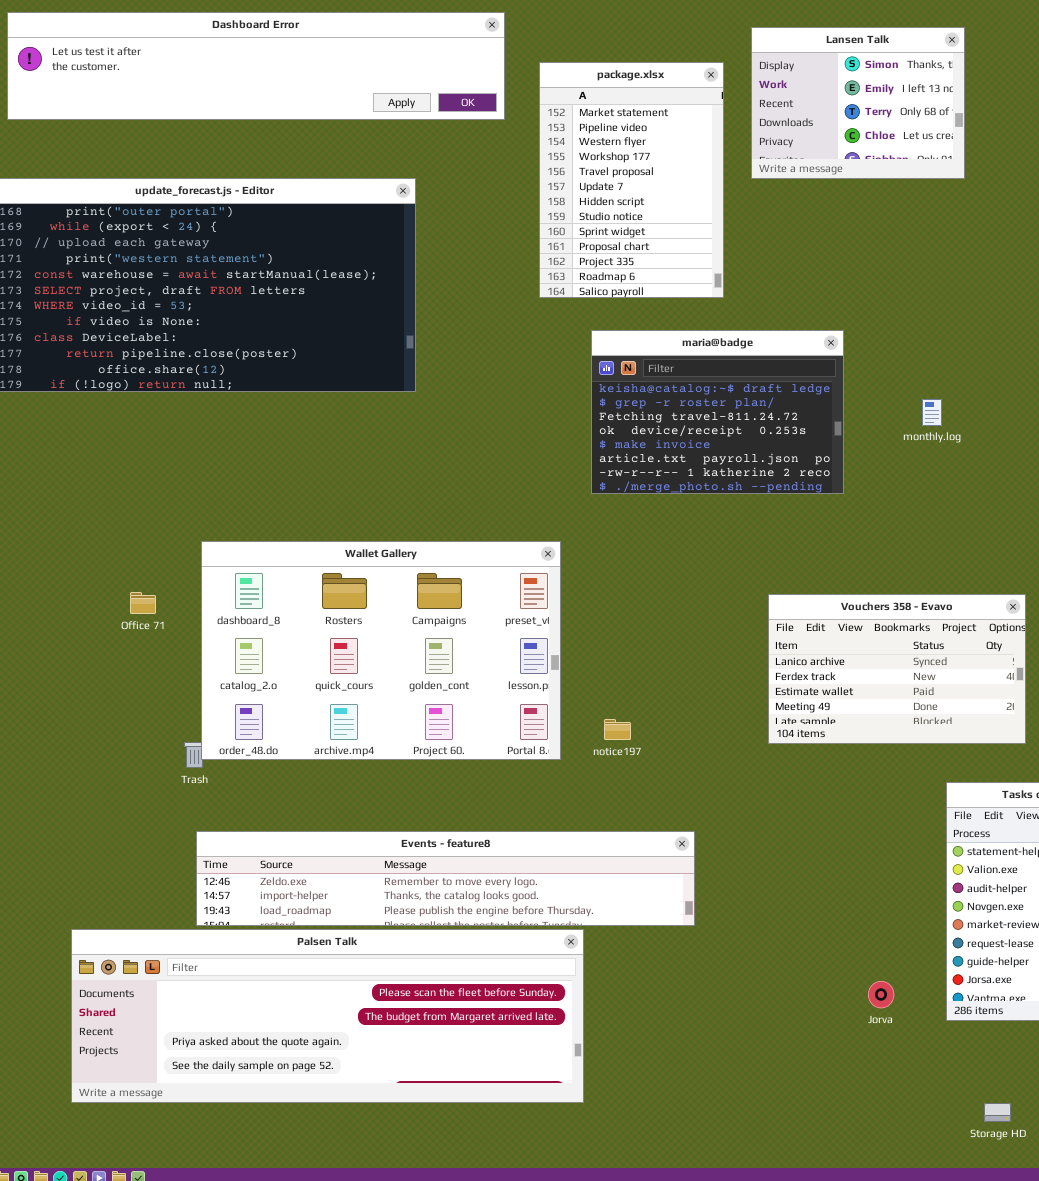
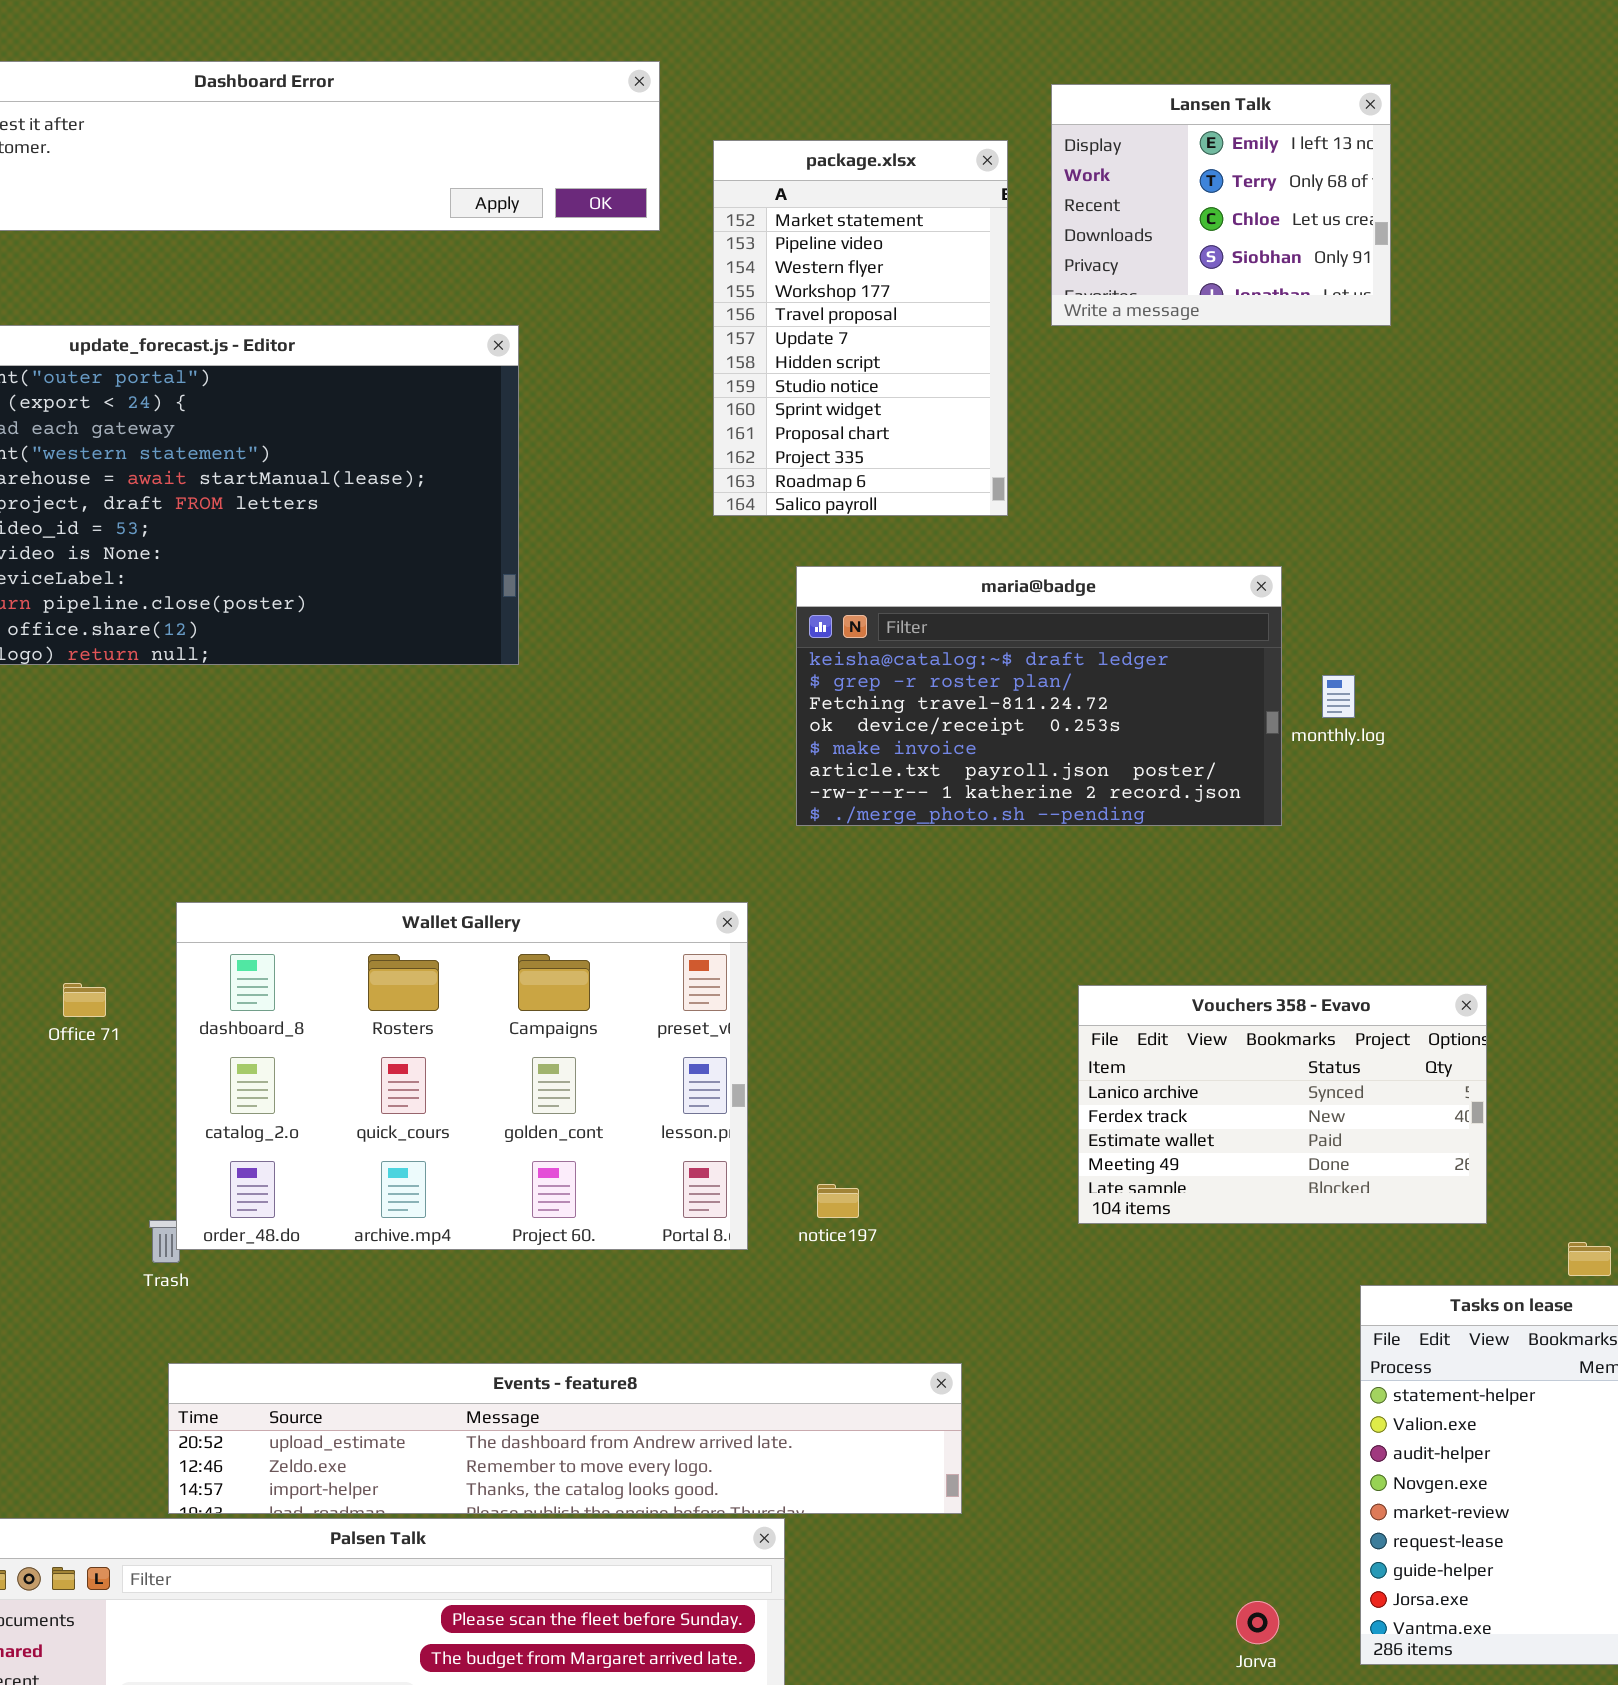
Lansen Talk: [751,27,965,179] -> [1051,84,1391,326], scrolled down 1 row
maria@badge: [591,330,844,494] -> [796,566,1282,826], resized
Events - feature8: [196,831,695,926] -> [168,1363,962,1514], scrolled up 1 row

